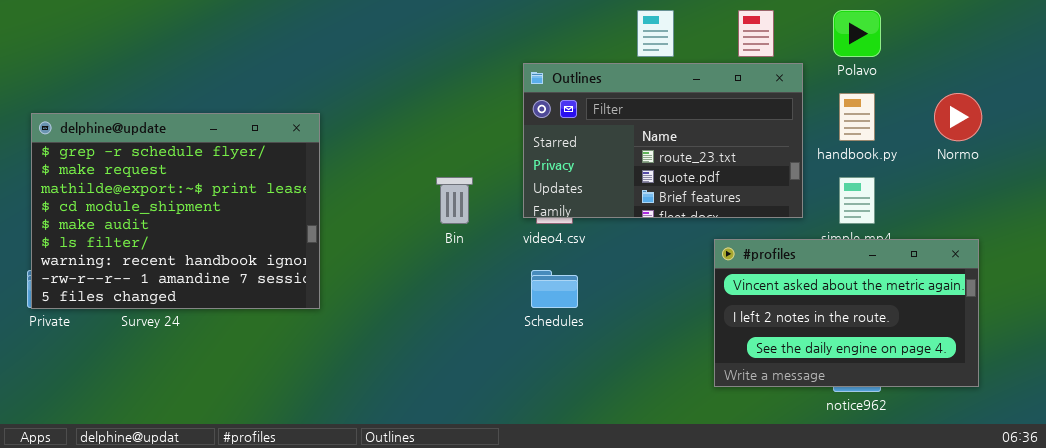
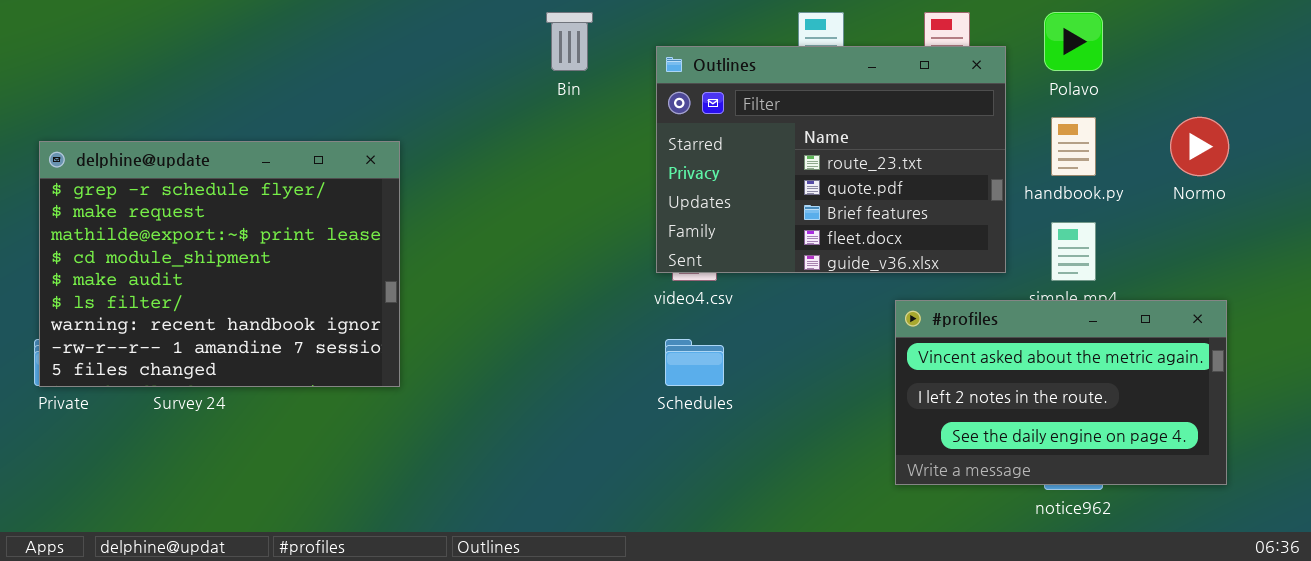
Outlines: [523,63,803,218] -> [656,46,1006,273], resized
Bin: [436,177,473,224] -> [546,12,593,71], moved

